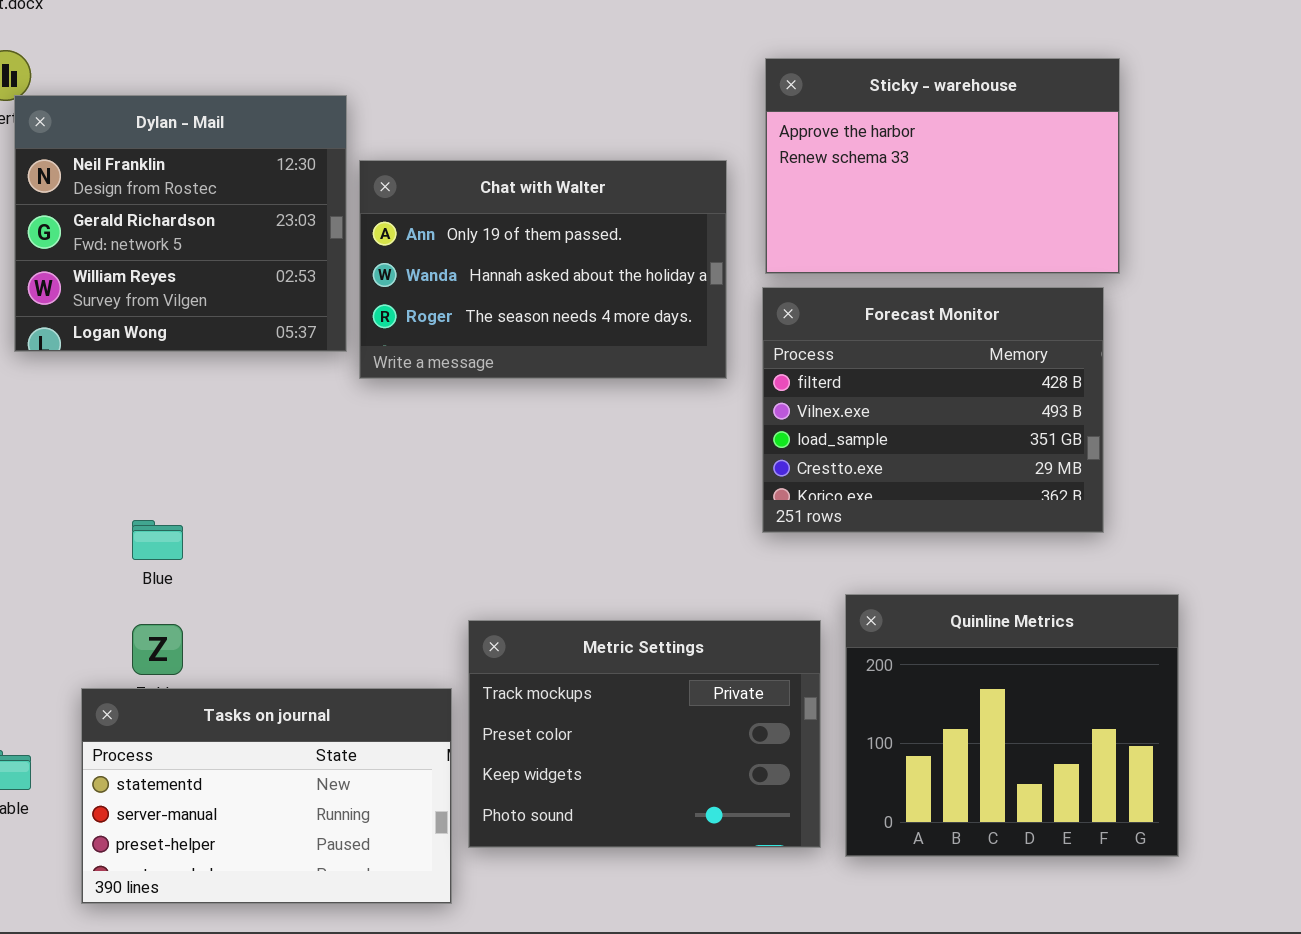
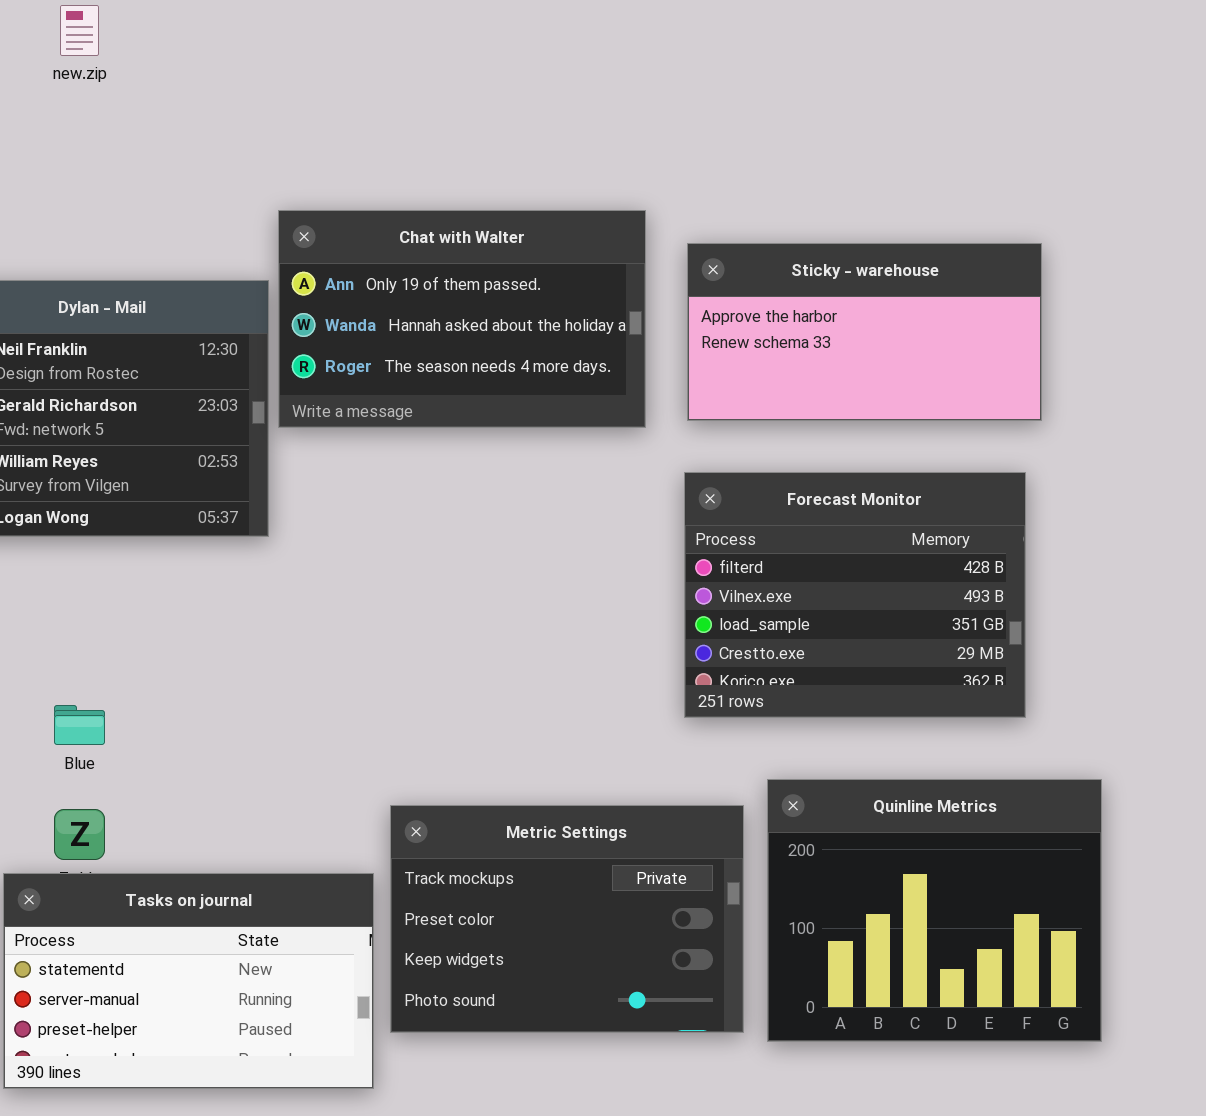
Sticky - warehouse: [765,58,1120,274] -> [687,243,1042,421], resized
Chat with Walter: [359,160,727,379] -> [278,210,646,428], moved

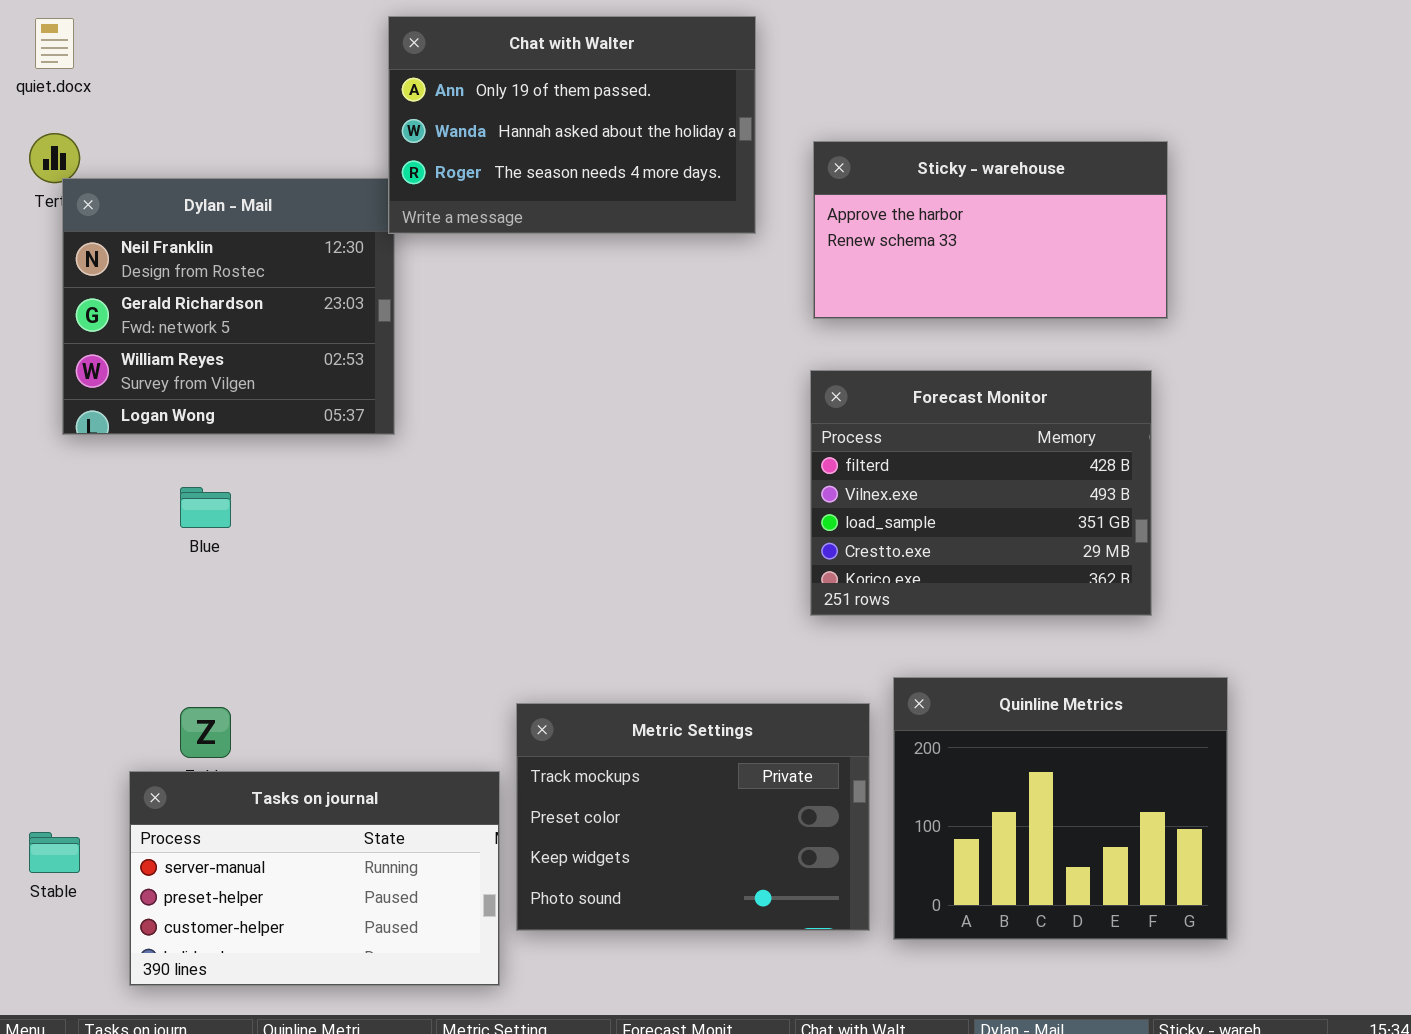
Chat with Walter: [278,210,646,428] -> [388,16,756,234], moved
Blue: [54,705,105,745] -> [180,487,231,528], moved
Tasks on journal: [3,873,374,1089] -> [129,771,500,986], scrolled down 1 row

